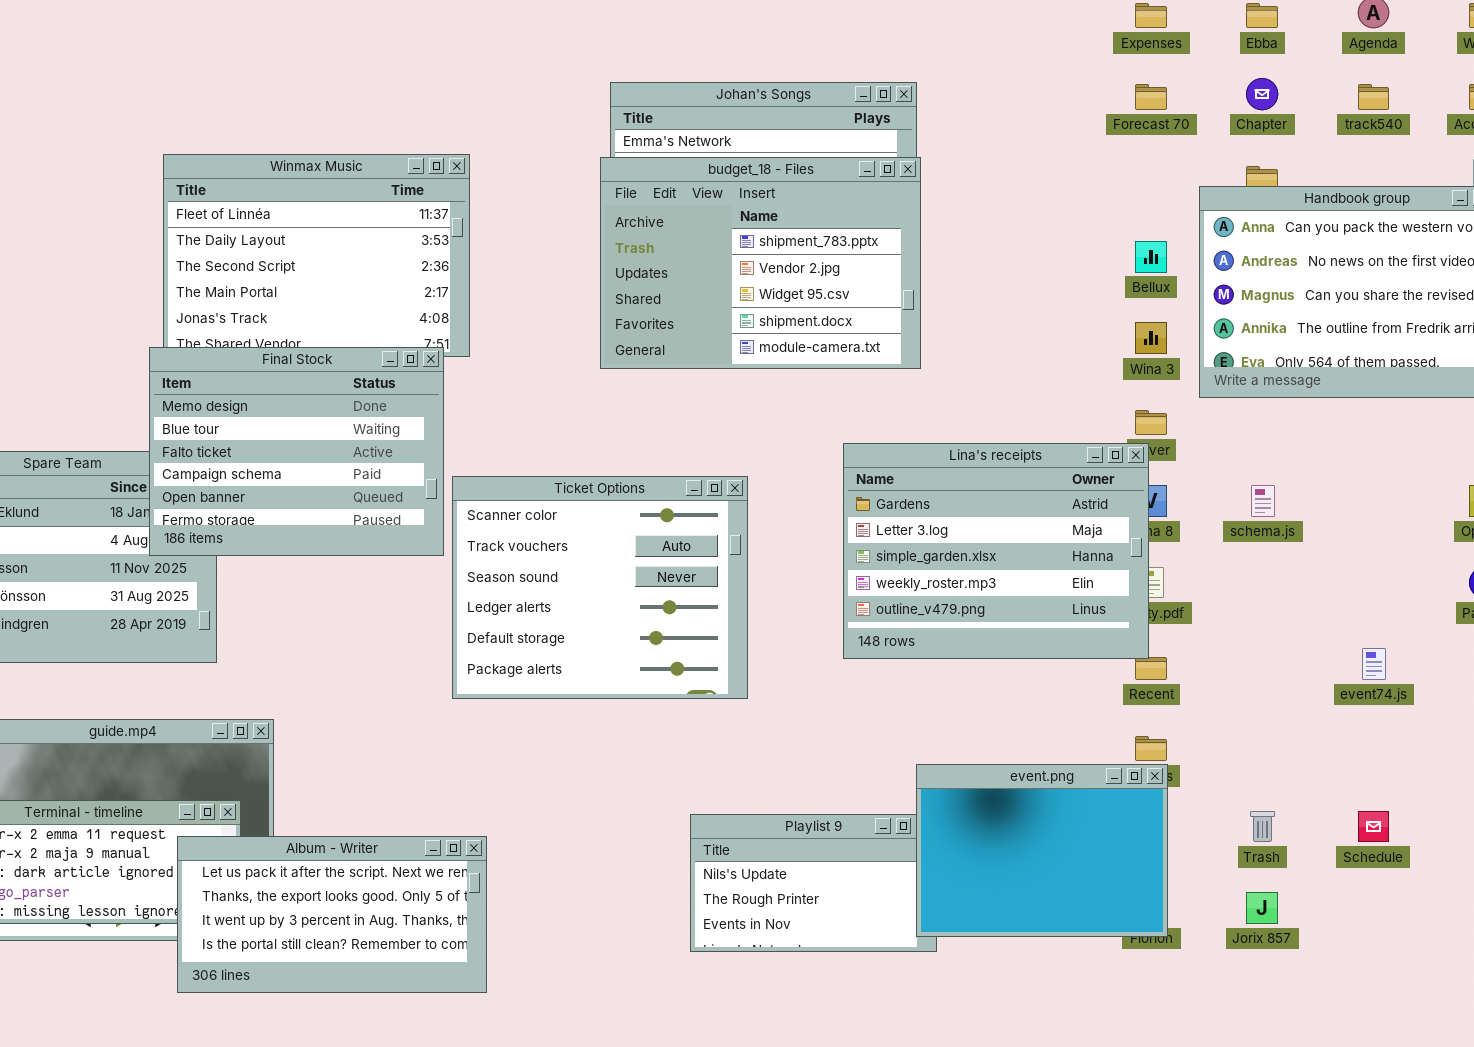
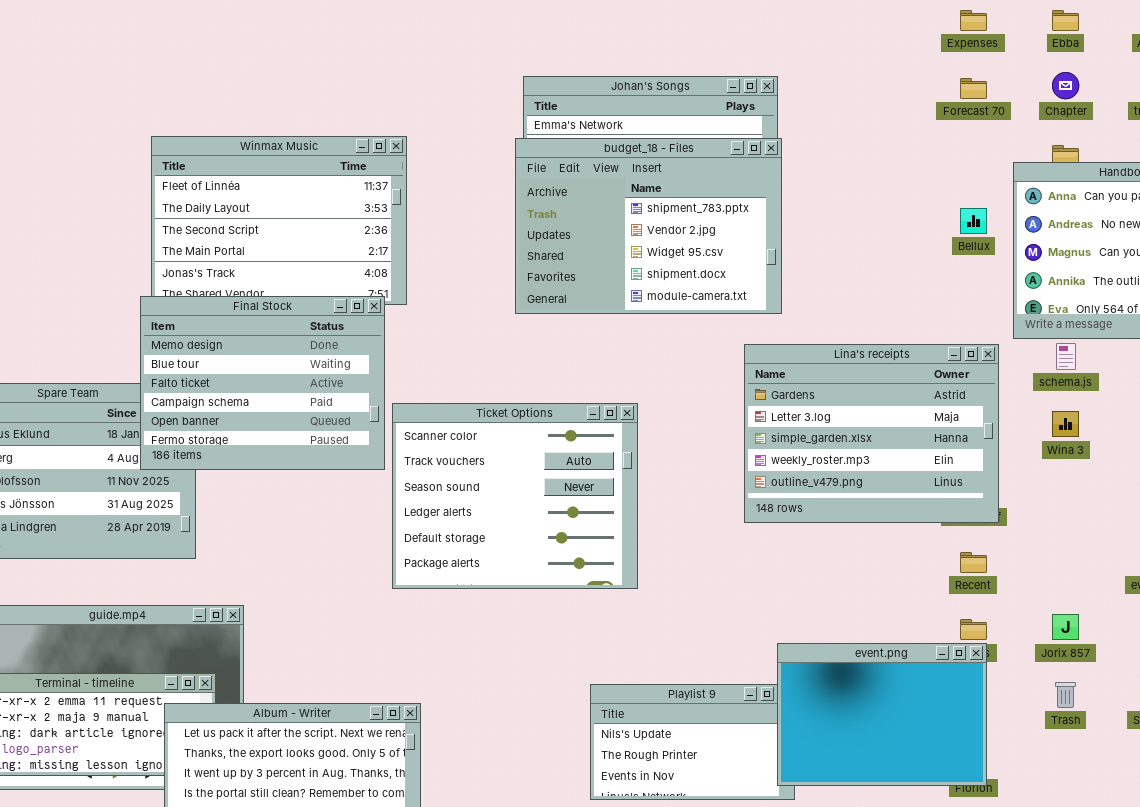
Wina 3: [1135,322,1167,354] -> [1052,411,1079,437], moved
Lina's receipts: [843,443,1149,659] -> [744,344,999,523], moved
schema.js: [1251,485,1275,517] -> [1056,343,1076,370], moved
Jorix 857: [1246,892,1278,924] -> [1052,614,1079,640], moved

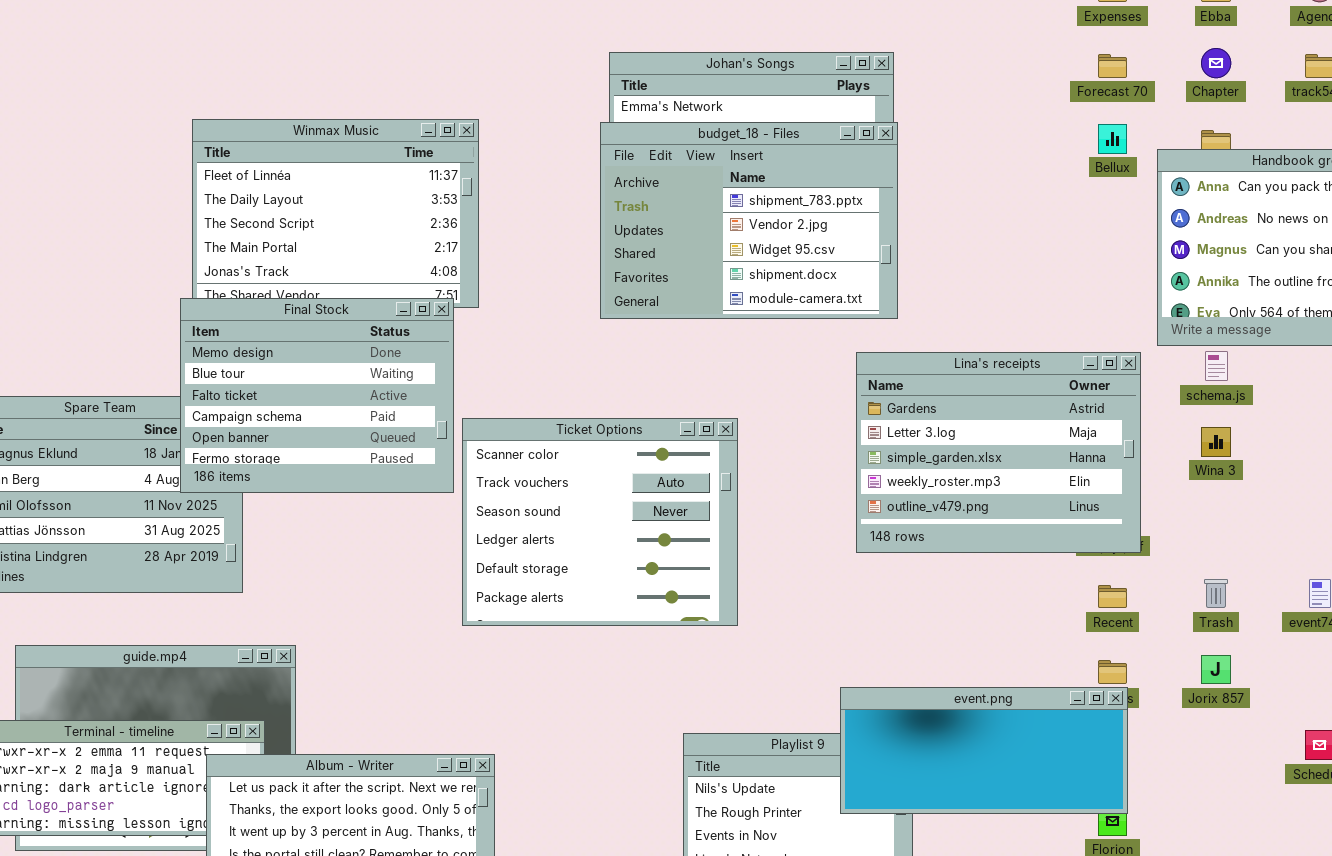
Bellux: [960,208,987,234] -> [1098,124,1127,154], moved
event.png: [777,643,987,786] -> [840,687,1128,814], resized
Trash: [1055,682,1076,708] -> [1204,579,1228,608], moved

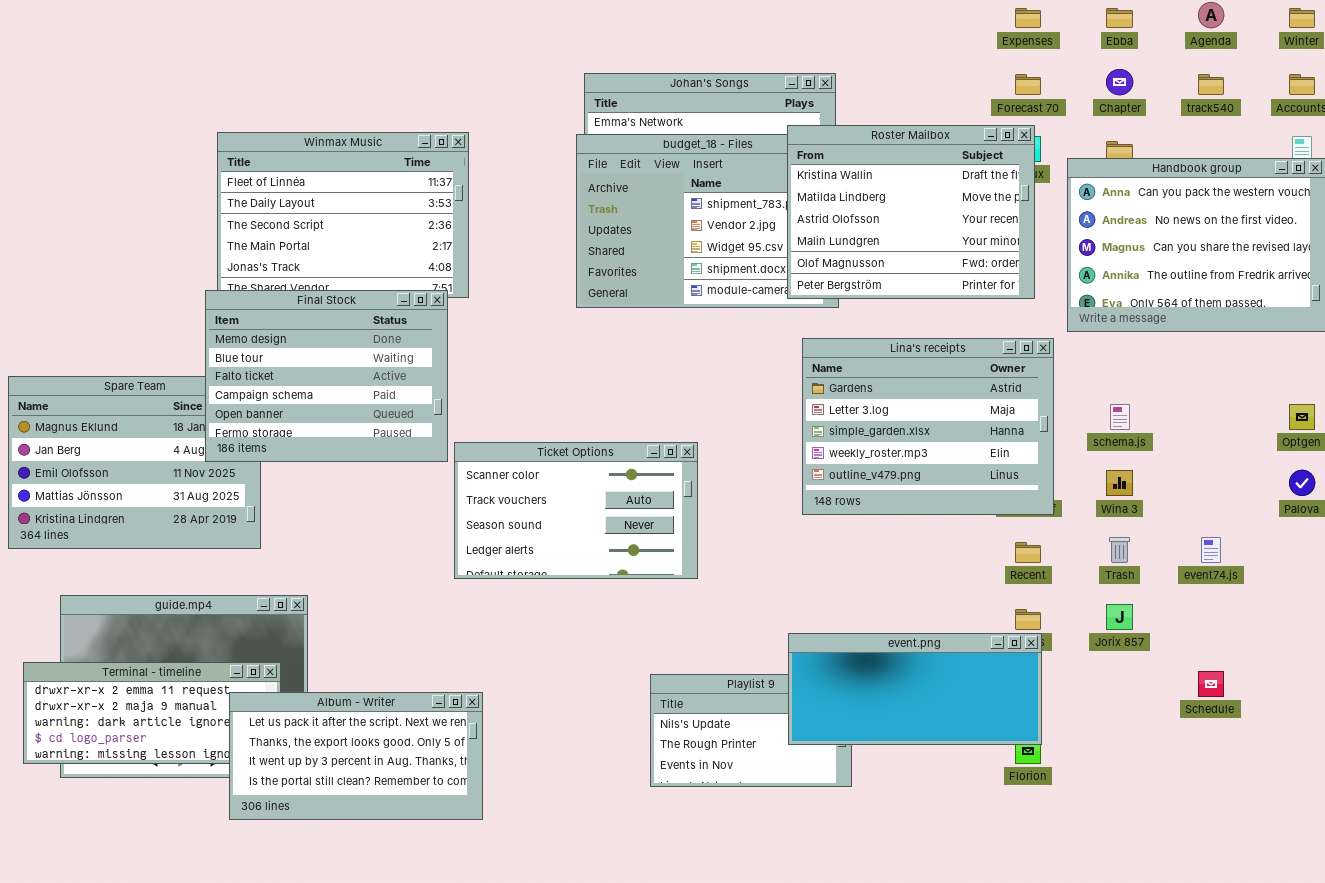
Roster Mailbox: none -> [787,125,1035,299], opened
schema.js: [1205,351,1228,381] -> [1110,404,1130,430], moved
Ticket Options: [462,418,738,626] -> [454,442,698,579], resized
Wina 3: [1201,427,1231,457] -> [1106,470,1133,496], moved

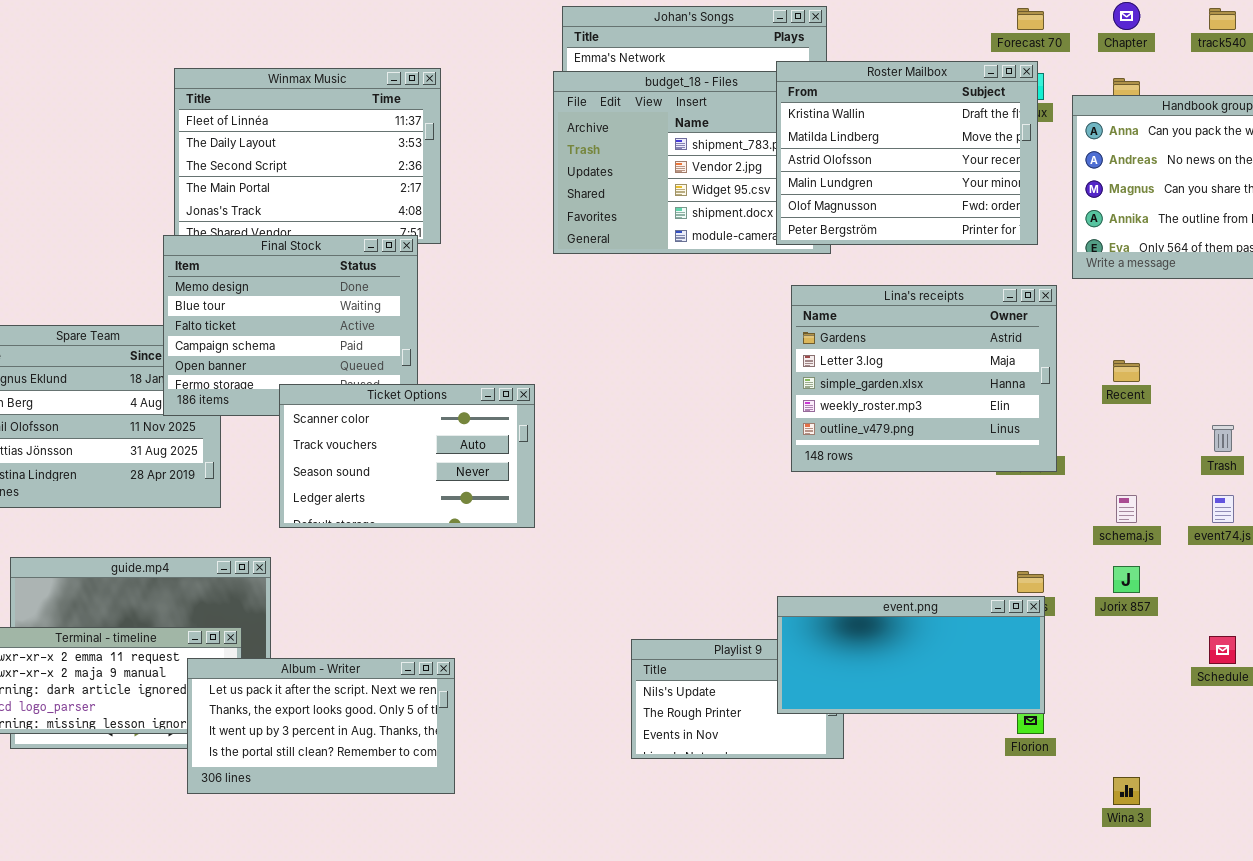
schema.js: [1110,404,1130,430] -> [1116,495,1137,523], moved
Ticket Options: [454,442,698,579] -> [279,384,535,528], moved
Wina 3: [1106,470,1133,496] -> [1113,777,1140,805], moved
Trash: [1109,537,1130,563] -> [1212,425,1234,452], moved
Recent: [1015,542,1041,563] -> [1113,360,1140,382], moved

